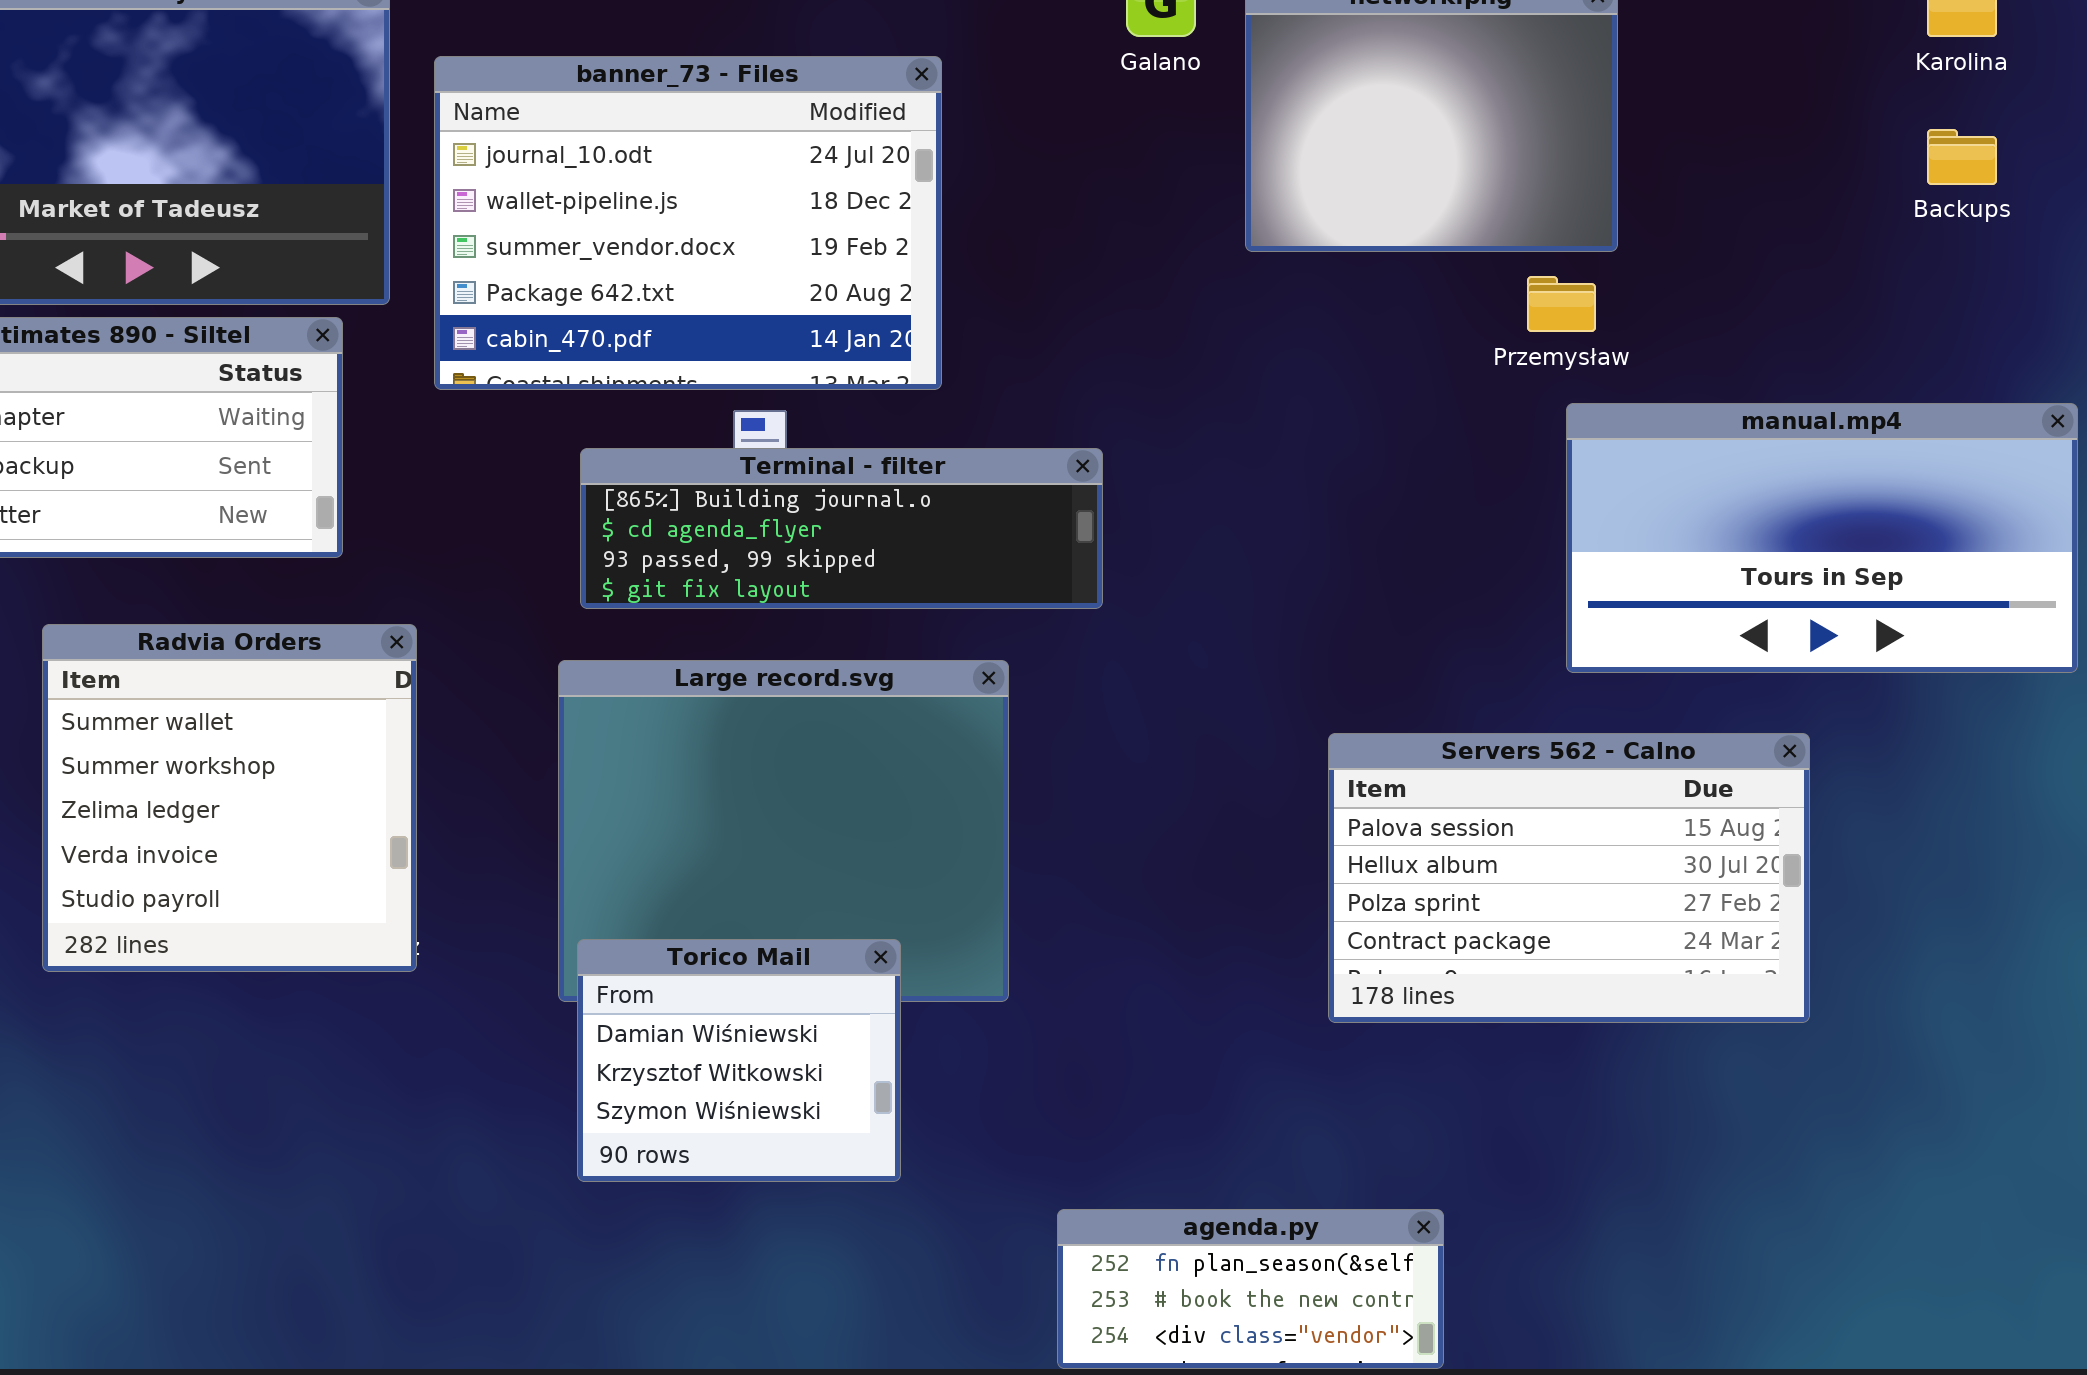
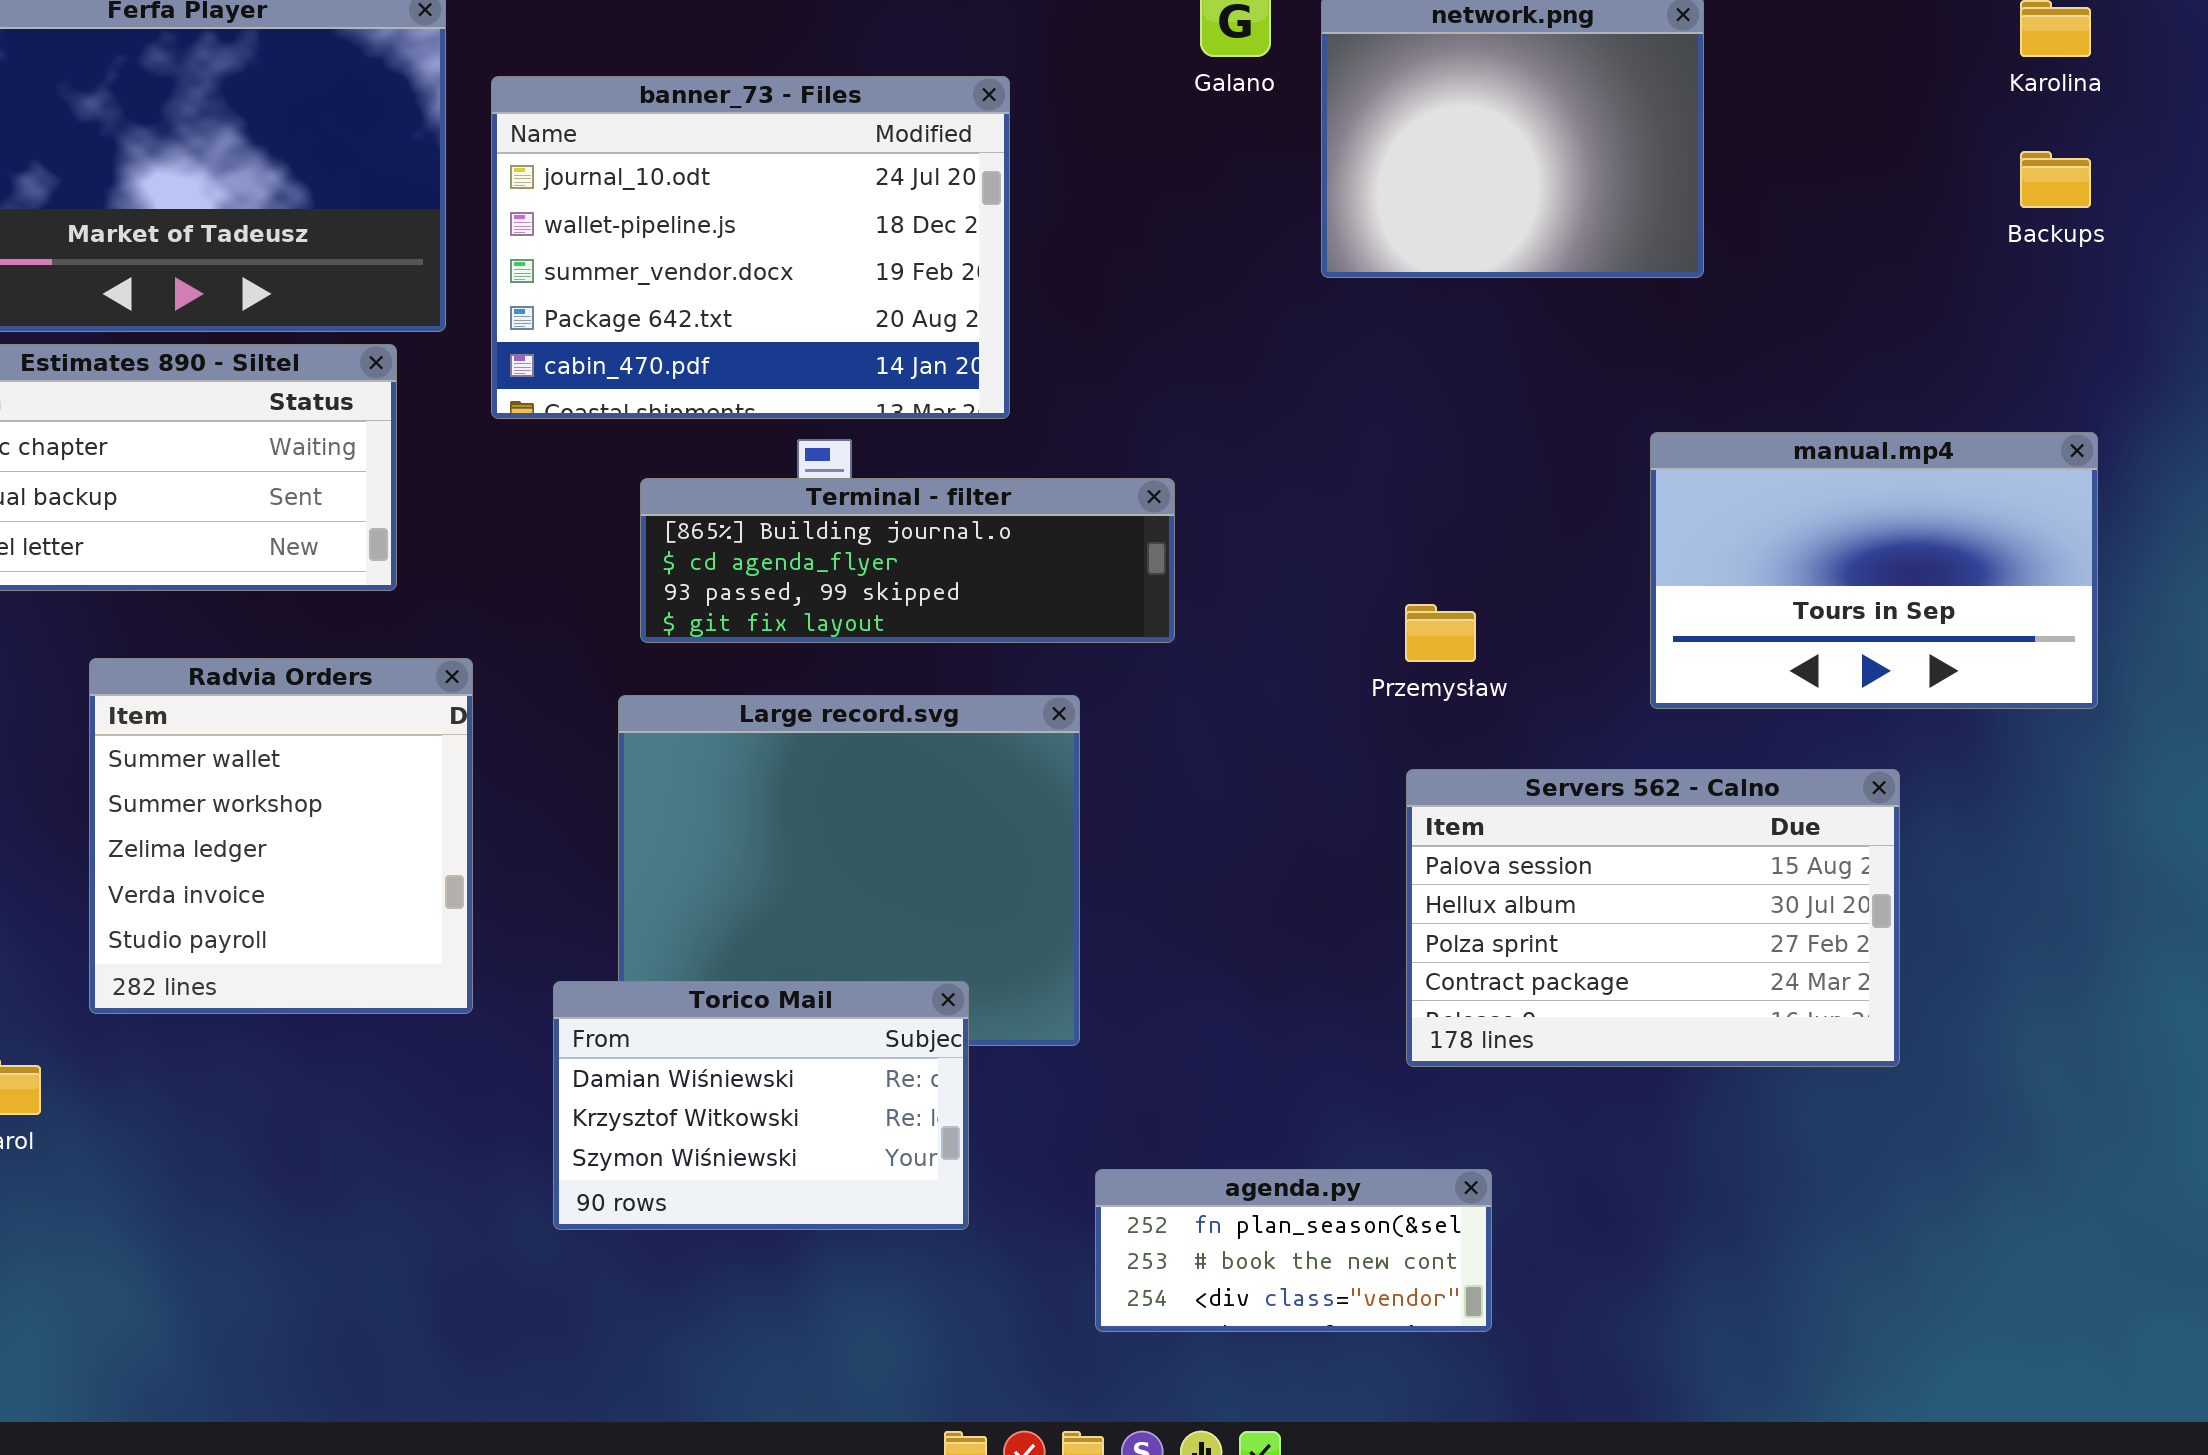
Przemysław: [1527,276,1596,332] -> [1405,604,1476,662], moved
manual.mp4: [1566,403,2078,673] -> [1650,432,2098,709], resized
Torico Mail: [577,939,901,1182] -> [553,981,969,1230], resized
agenda.py: [1057,1209,1444,1369] -> [1095,1169,1492,1332], moved

